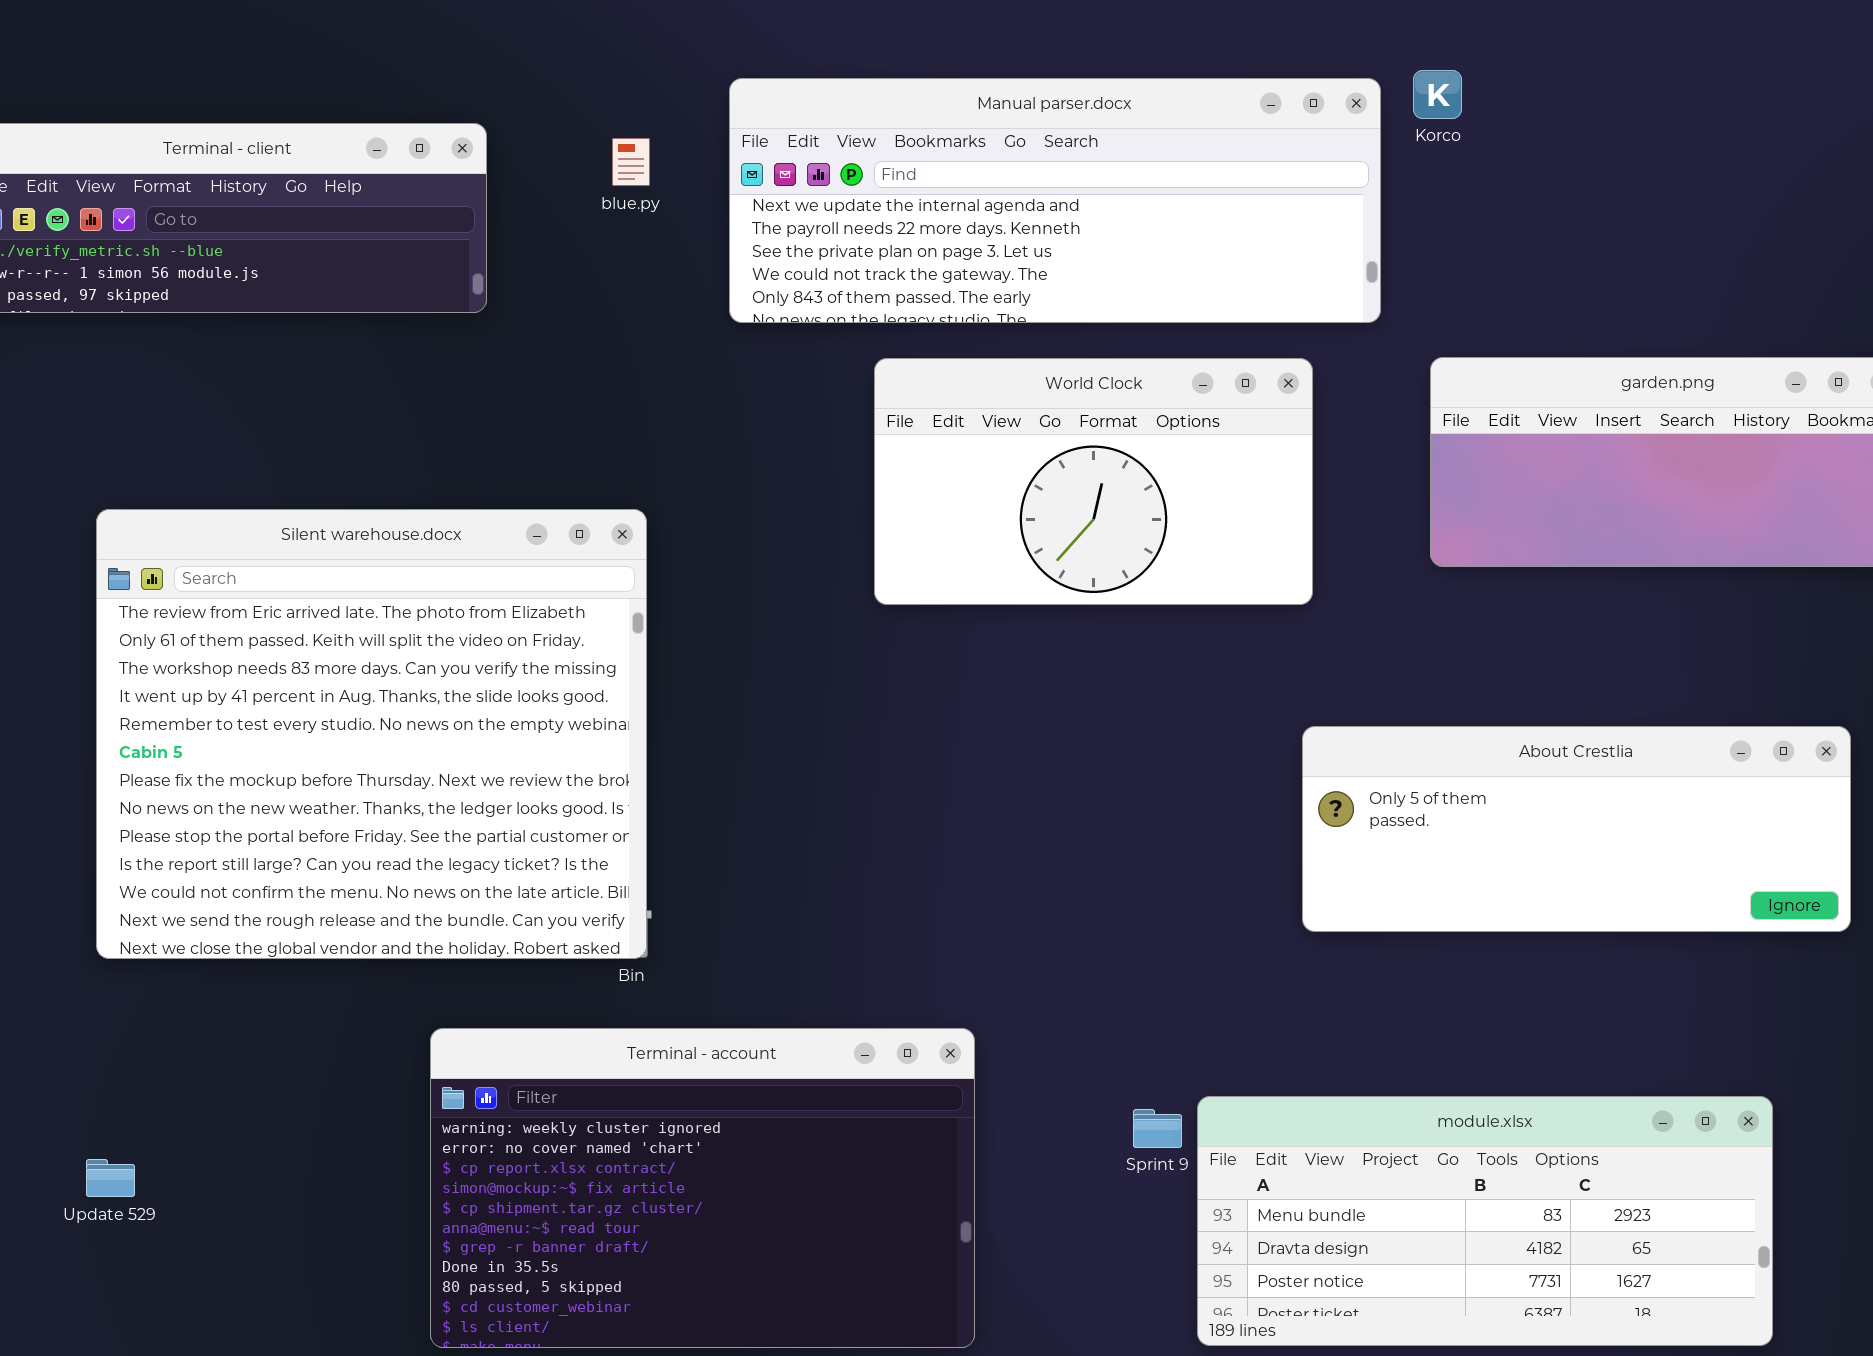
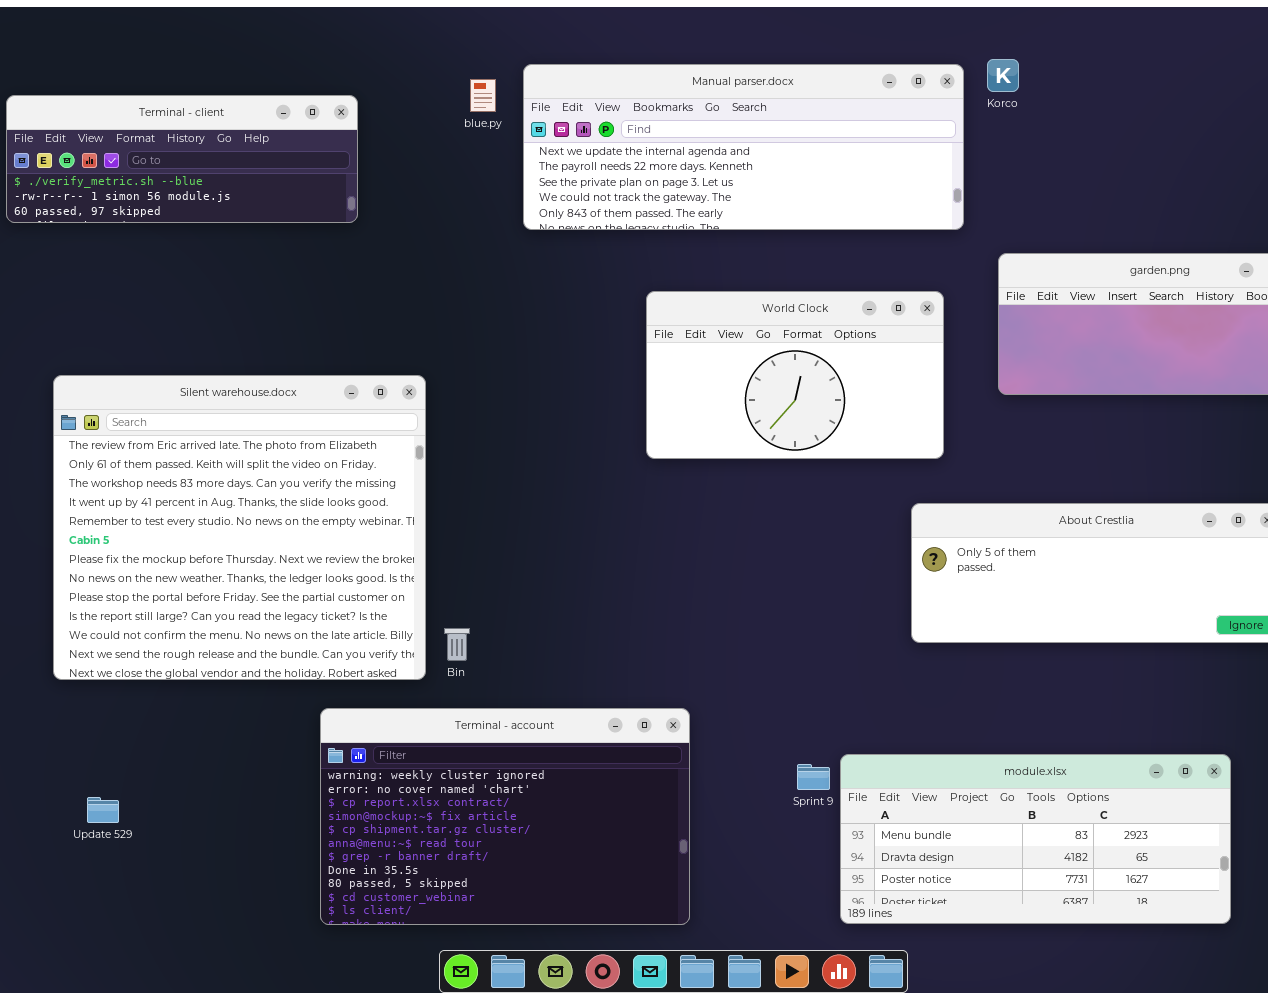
blue.py: [612,138,650,186] -> [470,79,496,112], moved
World Clock: [874,358,1313,605] -> [646,291,944,459], moved
Silent warehouse.docx: [96,509,647,959] -> [53,375,426,680], moved

